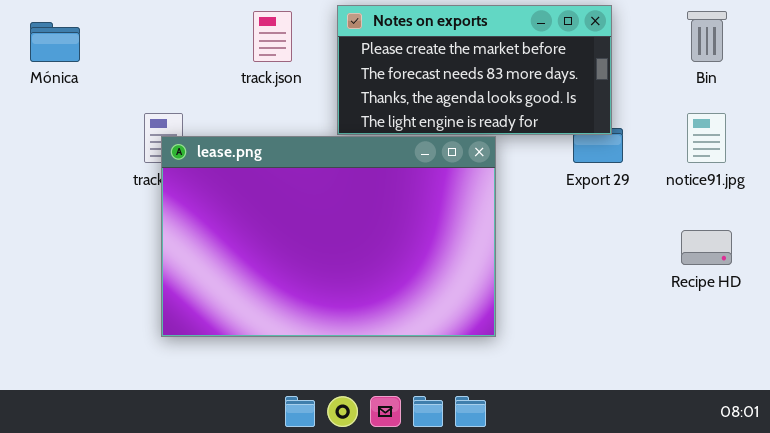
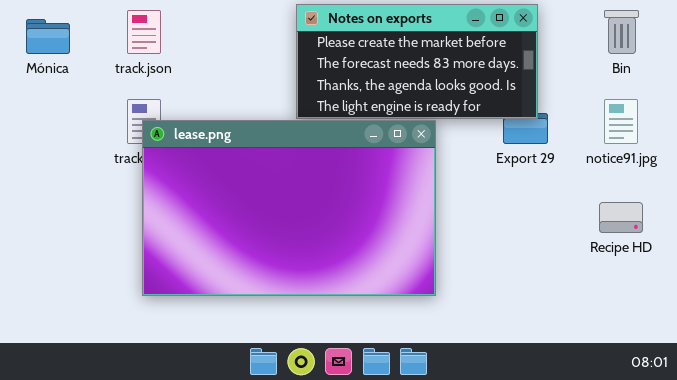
track.json: [253,11,292,62] -> [127,10,161,54], moved

